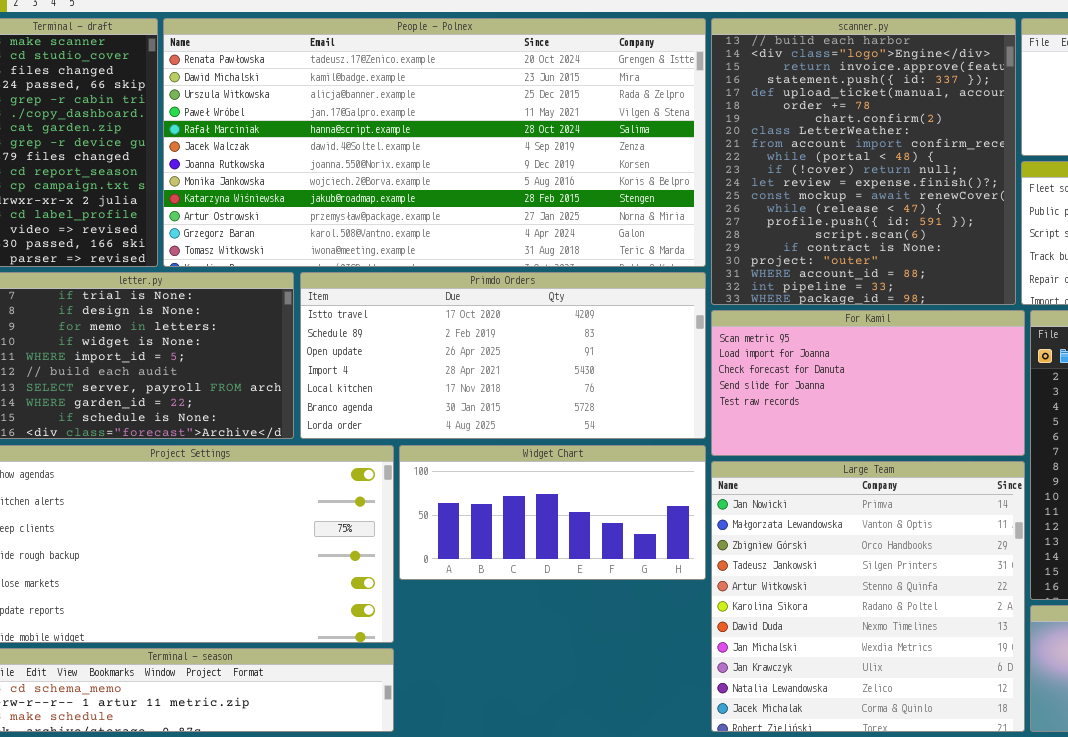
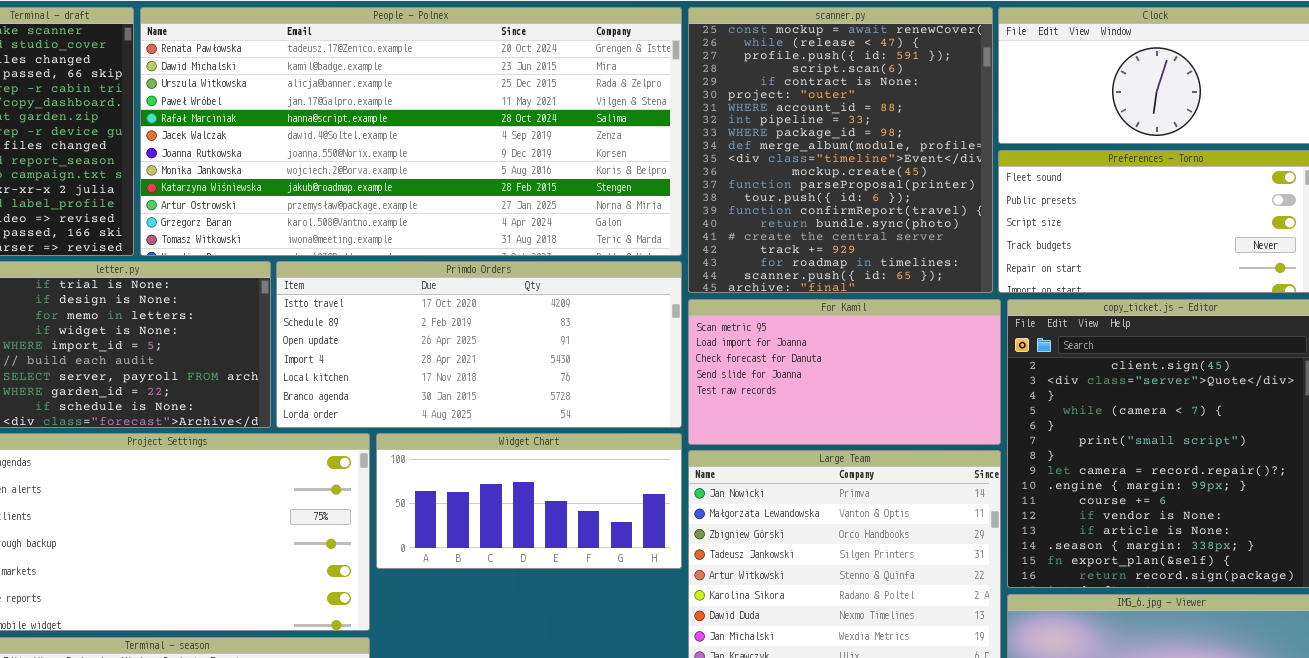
scanner.py: [711,18,1016,305] -> [688,7,993,293], scrolled down 12 rows

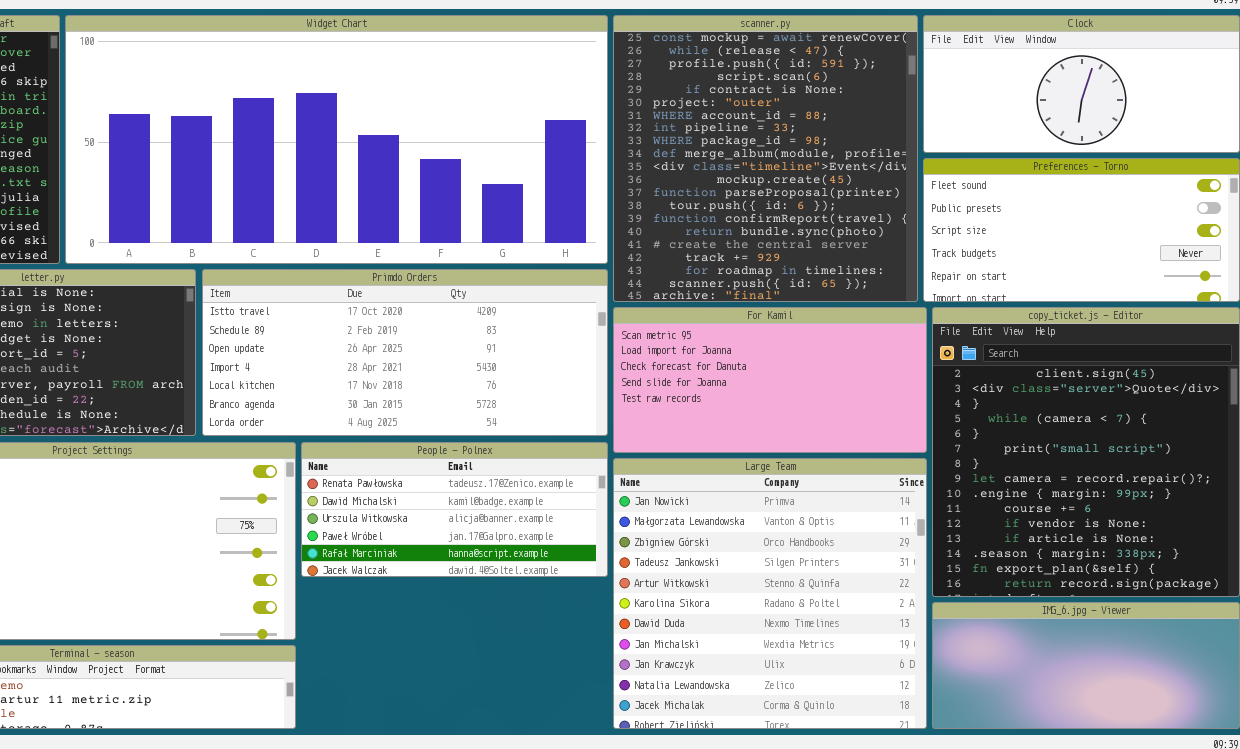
People - Polnex: [140,7,682,256] -> [301,442,608,577], moved, resized
Widget Chart: [376,433,682,569] -> [65,15,608,264], moved, resized

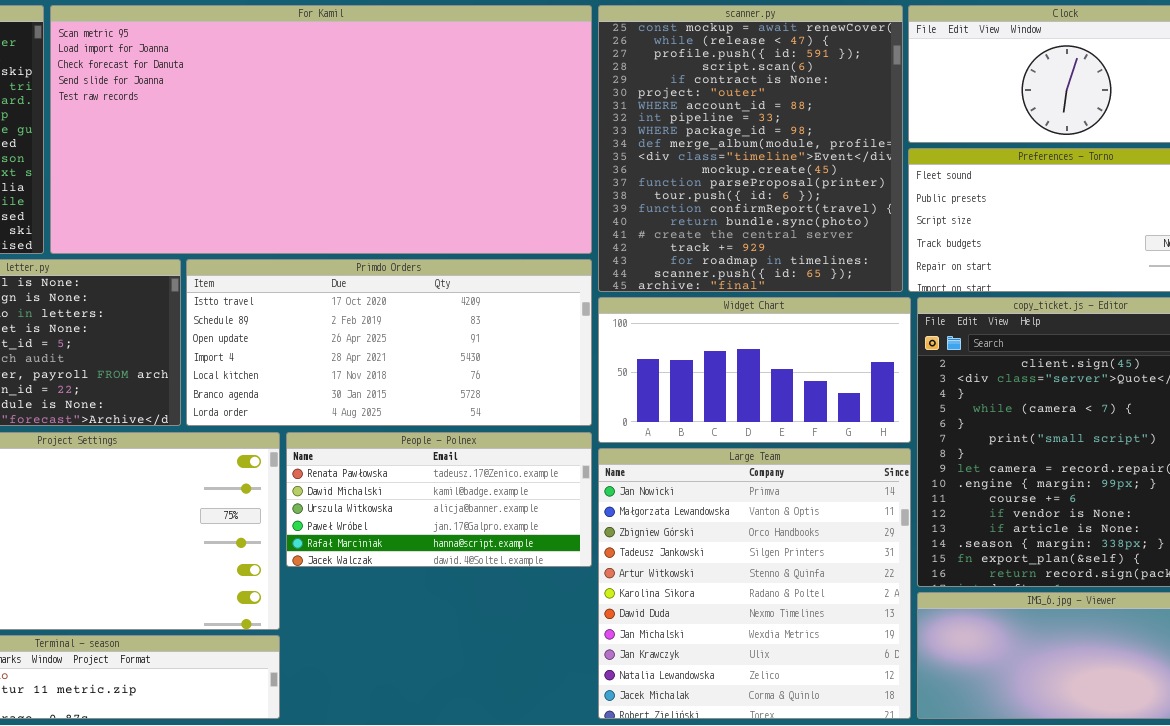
Widget Chart: [65,15,608,264] -> [598,297,911,443], moved, resized
For Kamil: [613,307,927,453] -> [50,5,592,254], moved, resized

